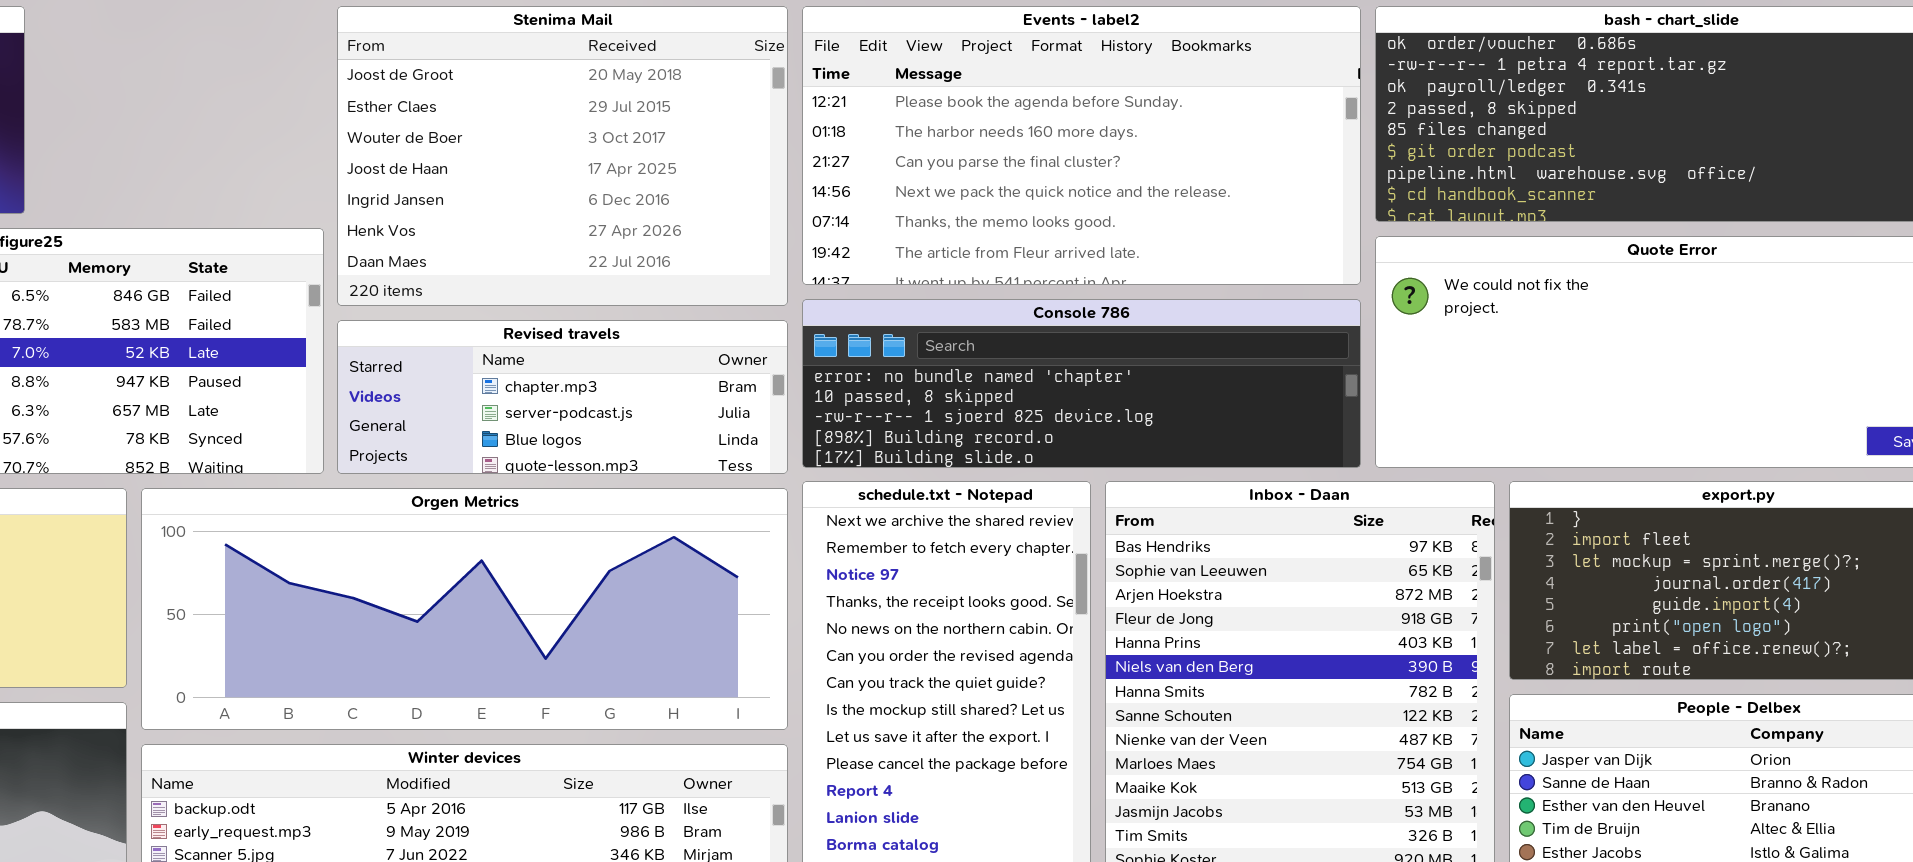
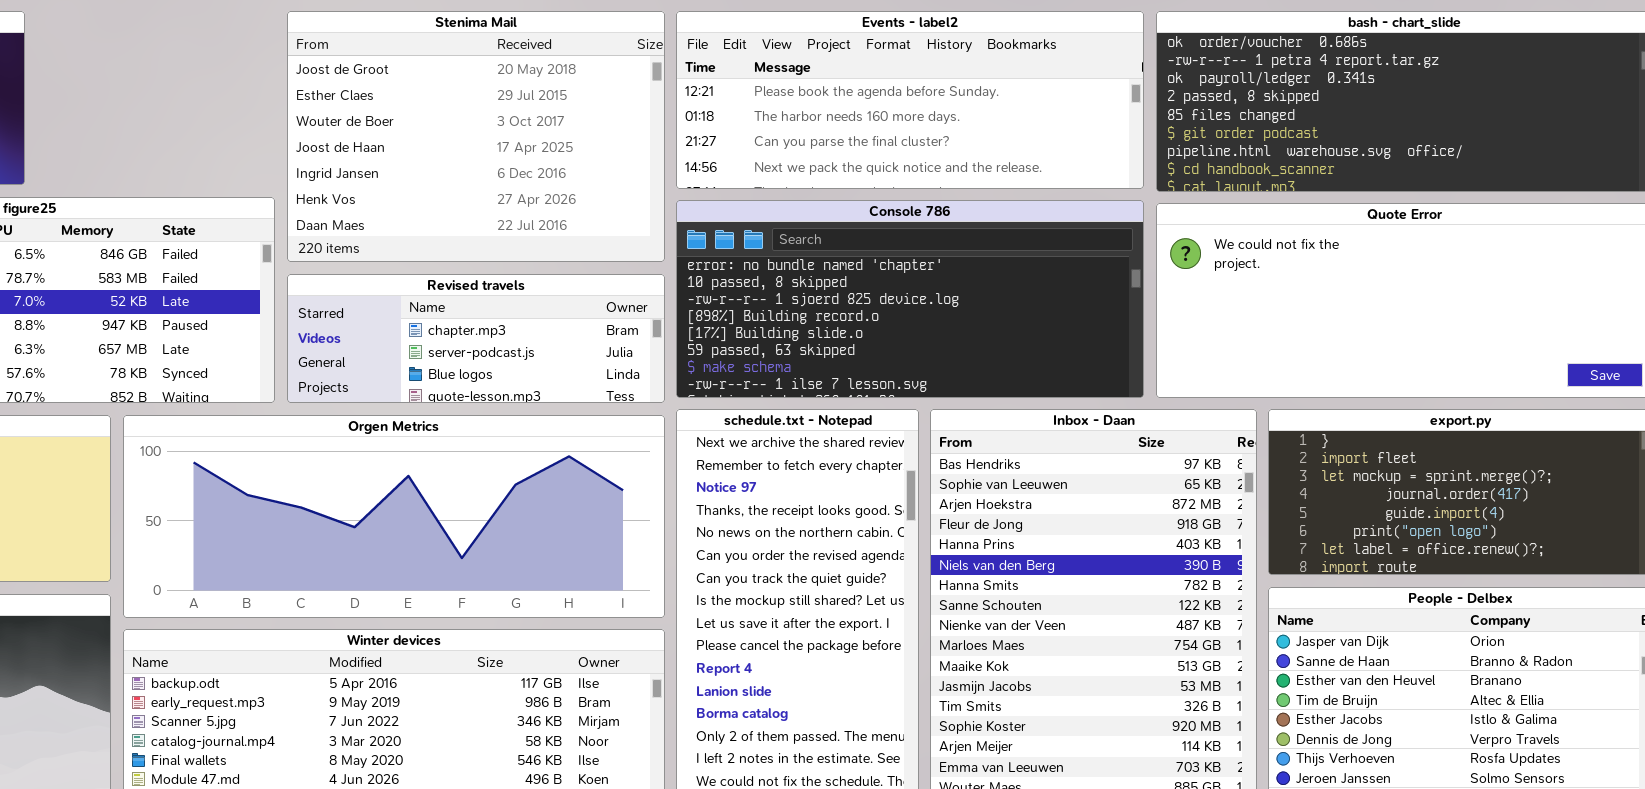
Events - label2: [802,6,1361,285] -> [676,11,1144,189], resized
Console 786: [802,299,1361,468] -> [676,200,1144,398], resized

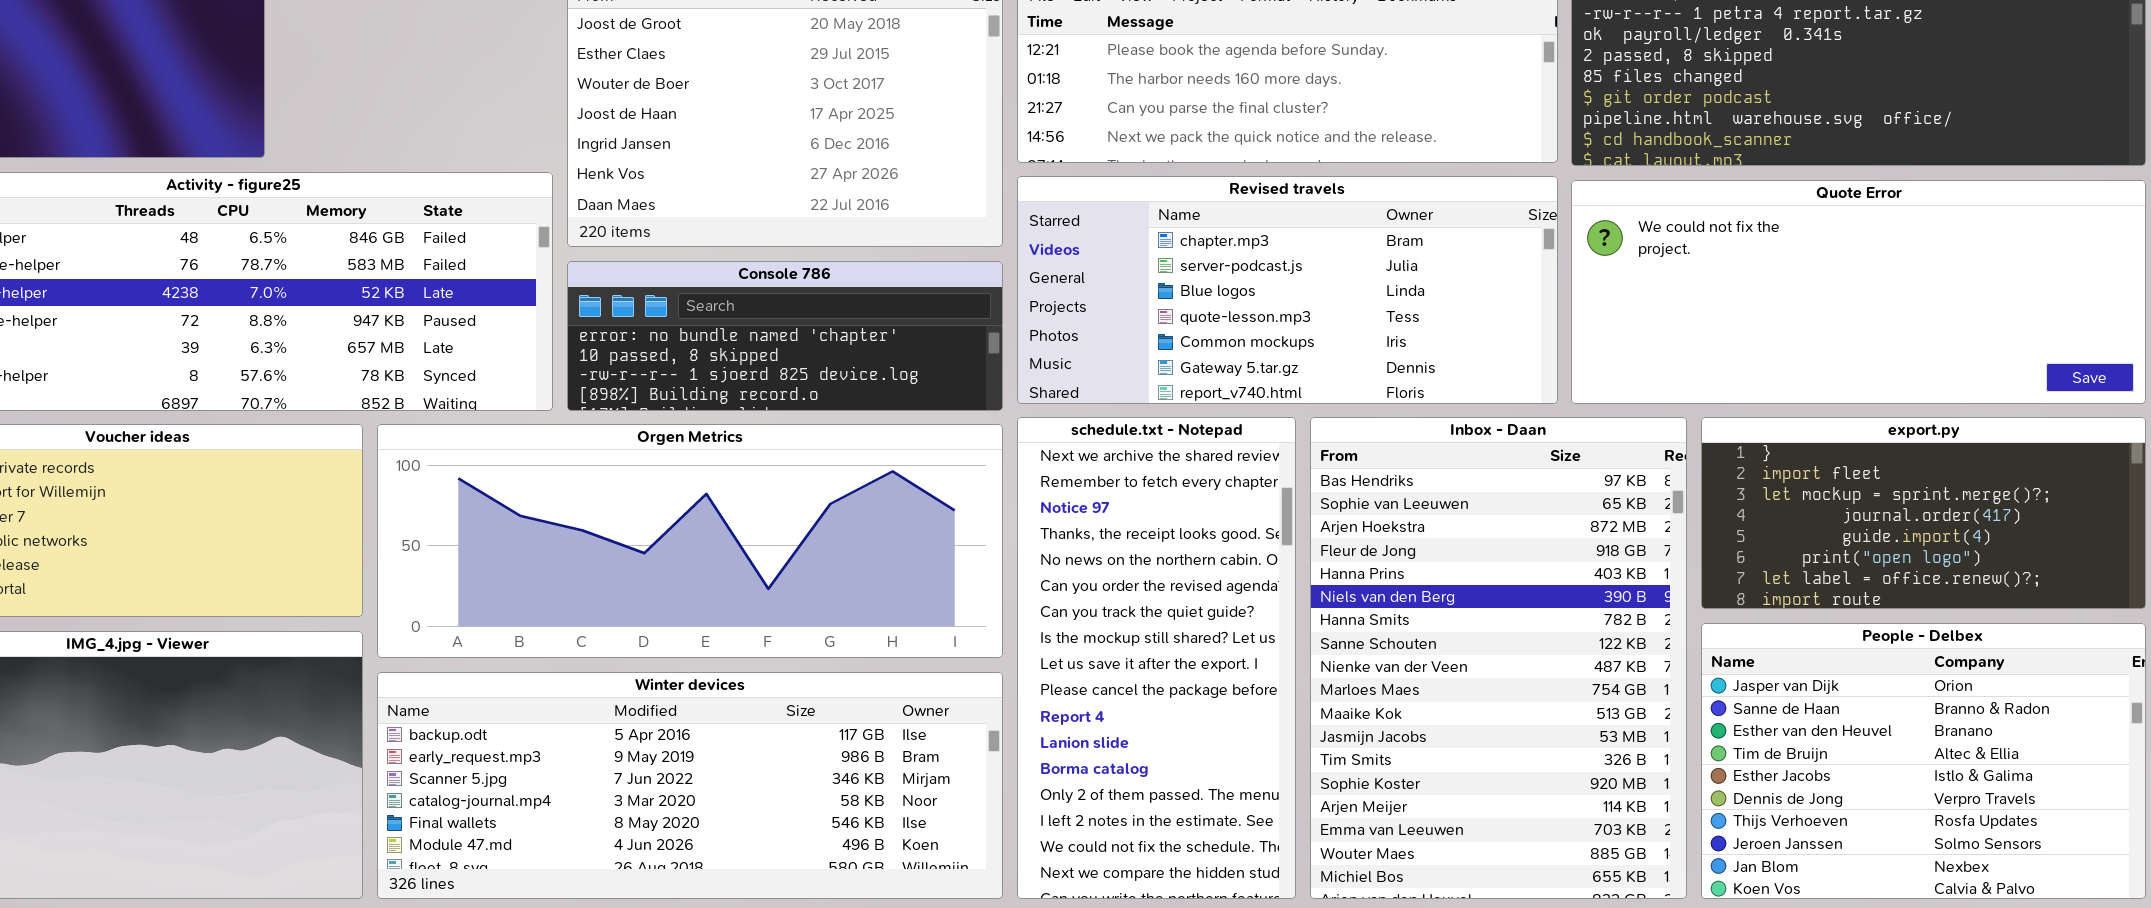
Console 786: [676,200,1144,398] -> [567,261,1003,411], moved, resized
Revised travels: [287,274,665,403] -> [1017,176,1558,404], moved, resized

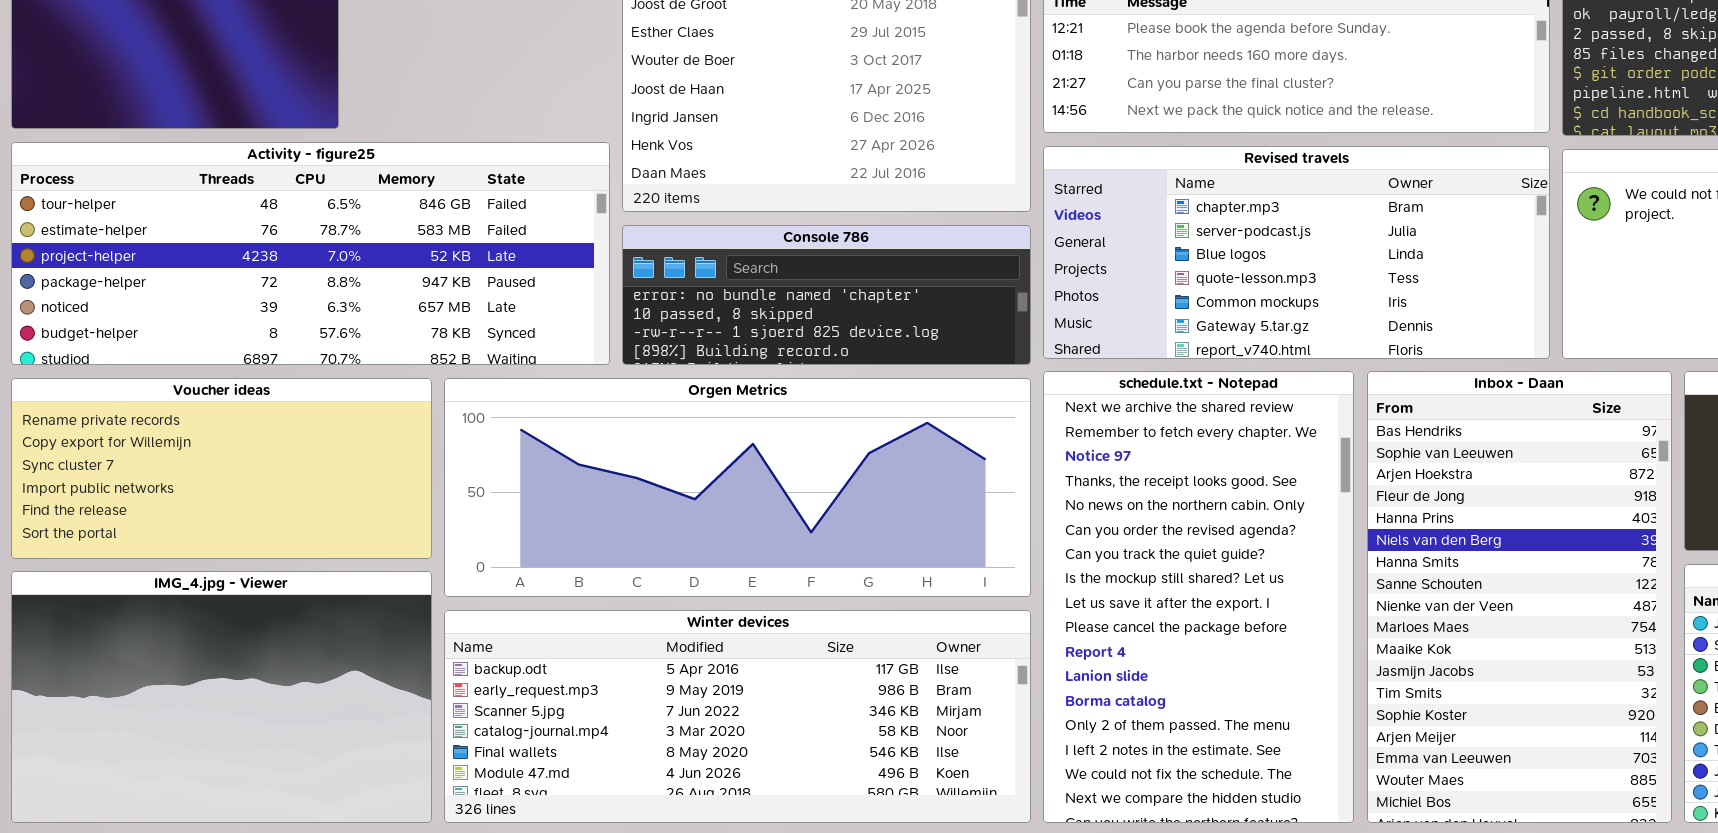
schedule.txt - Notepad: [1017,417,1296,899] -> [1043,371,1354,823], resized
Inbox - Daan: [1310,417,1687,899] -> [1367,371,1672,823], resized

